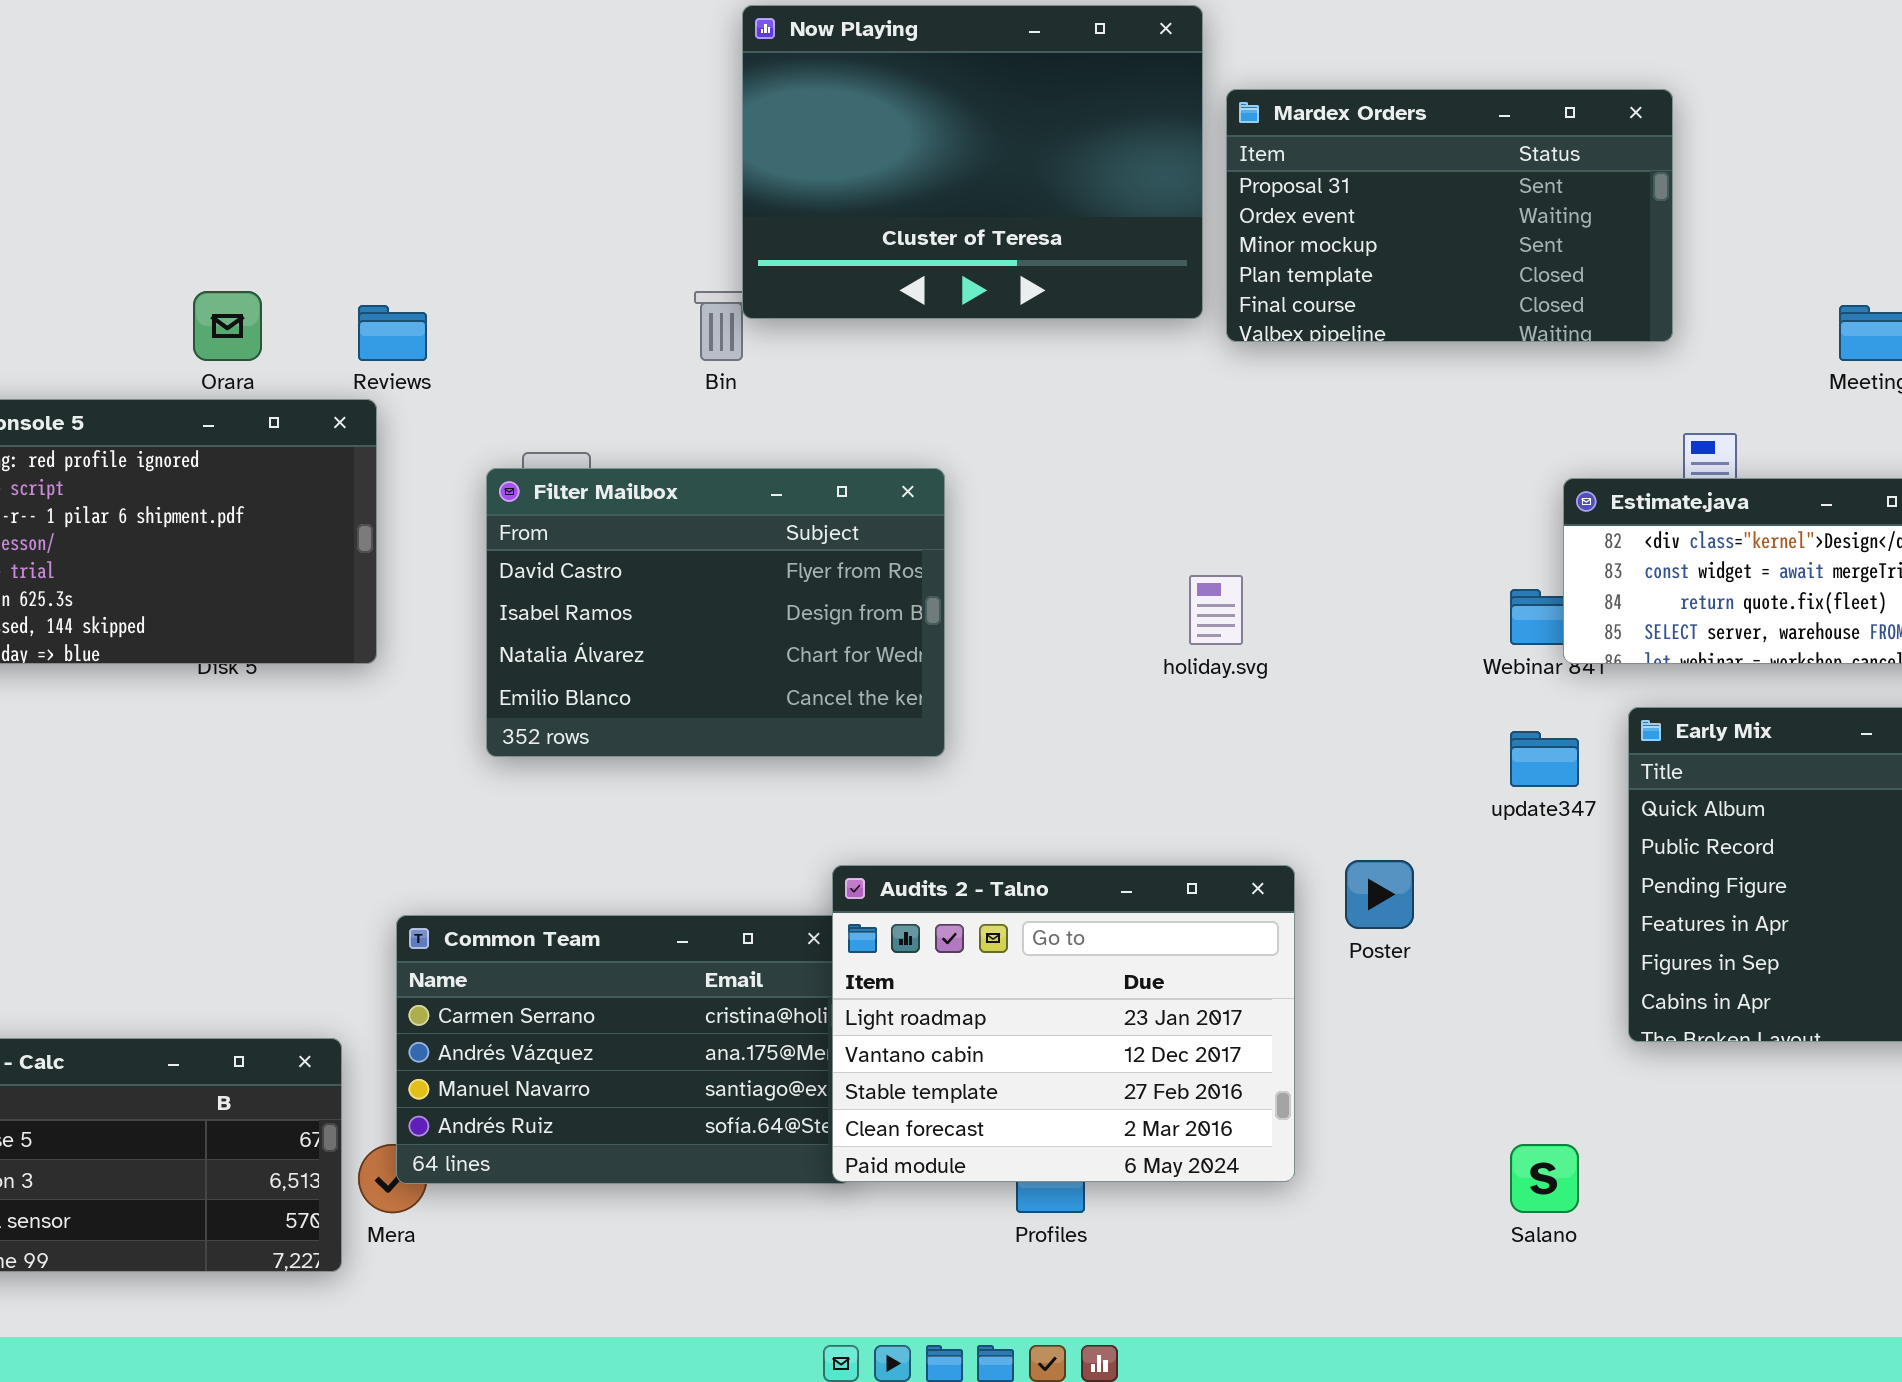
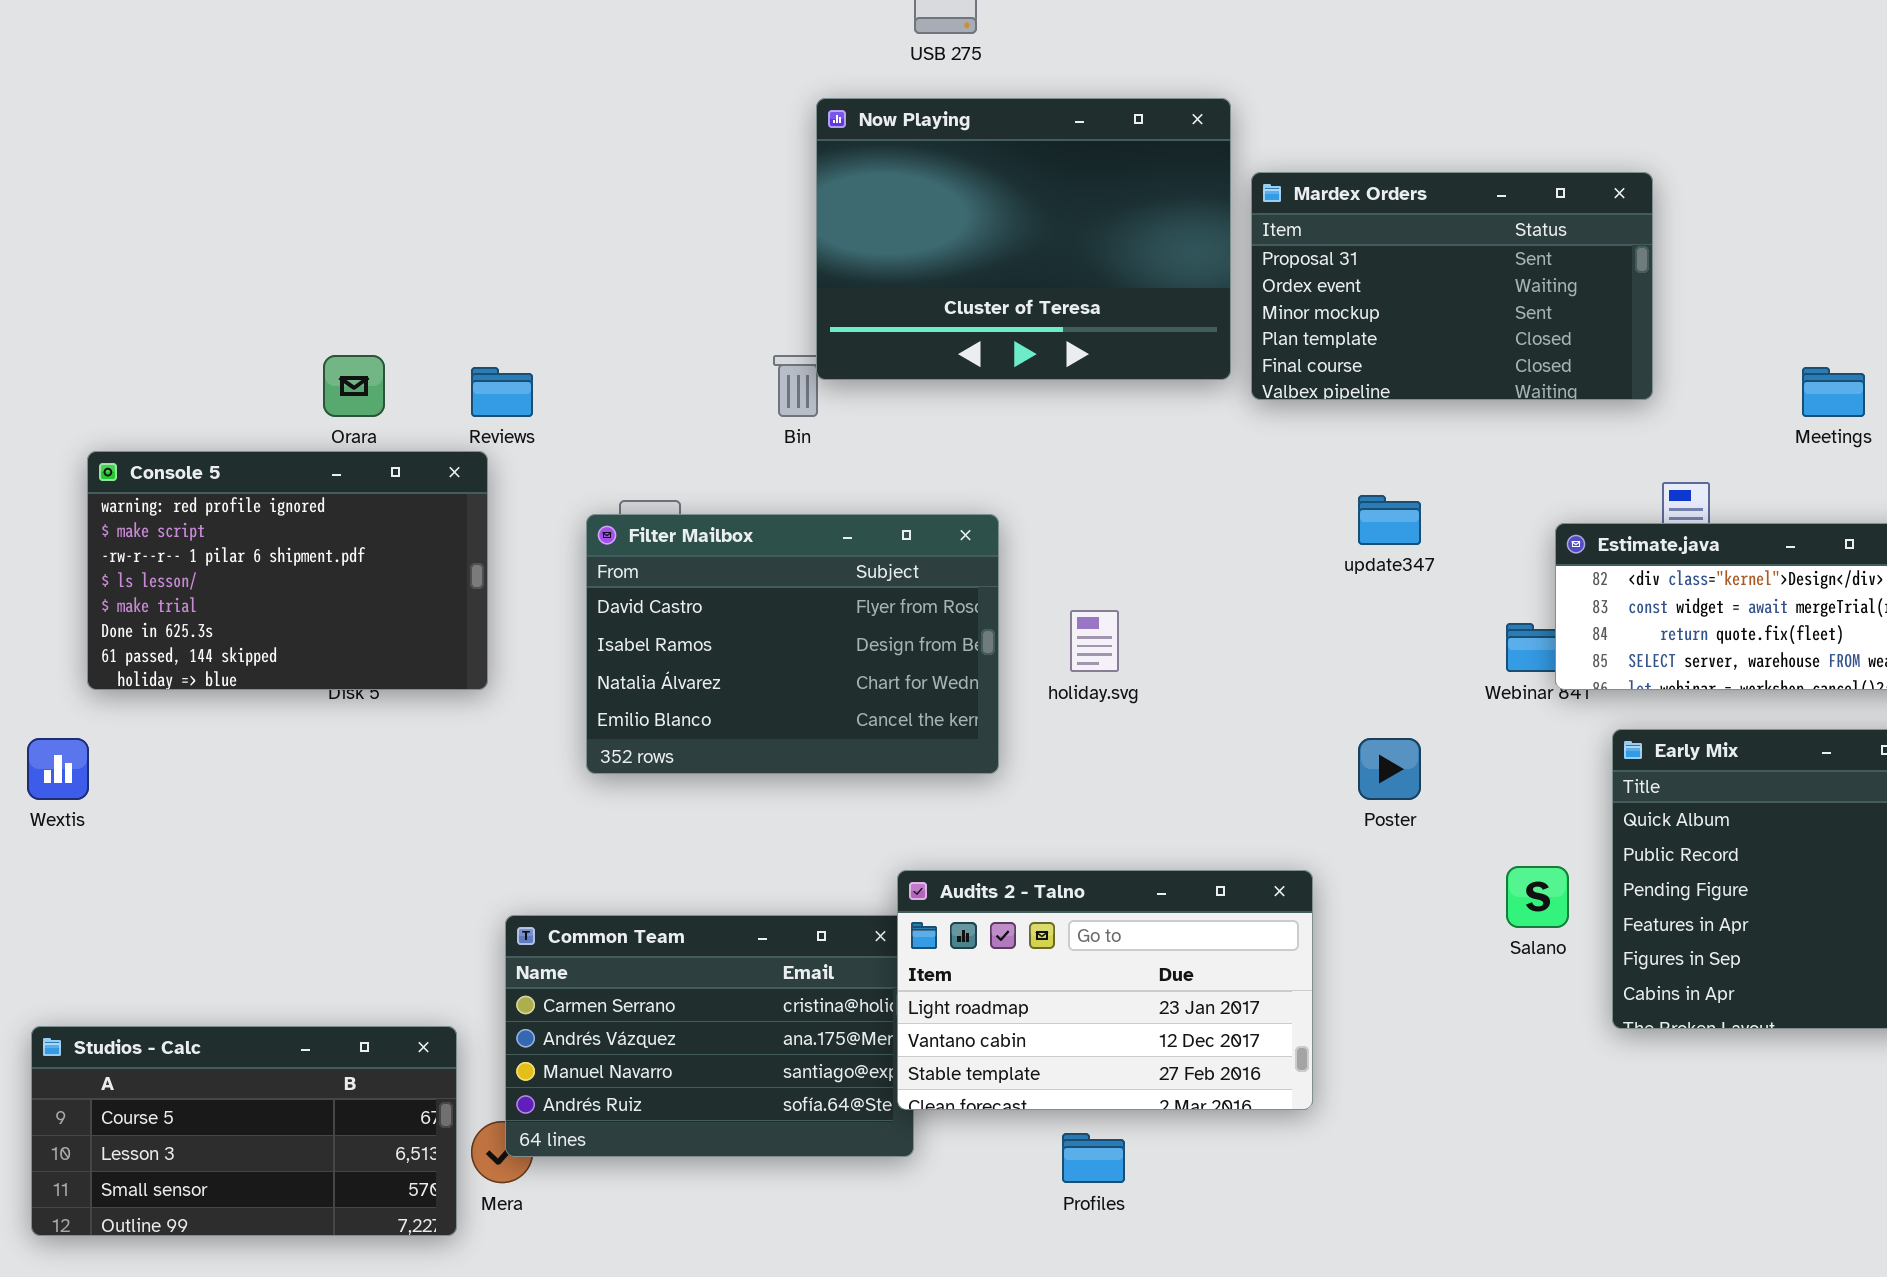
holiday.svg: [1189,575,1243,645] -> [1070,610,1119,672], moved
update347: [1510,731,1579,787] -> [1358,495,1421,545], moved
Poster: [1345,860,1414,929] -> [1358,738,1421,800], moved
Audits 2 - Talno: [832,865,1295,1182] -> [897,870,1313,1110], resized
Salano: [1510,1144,1579,1213] -> [1506,866,1569,928], moved

